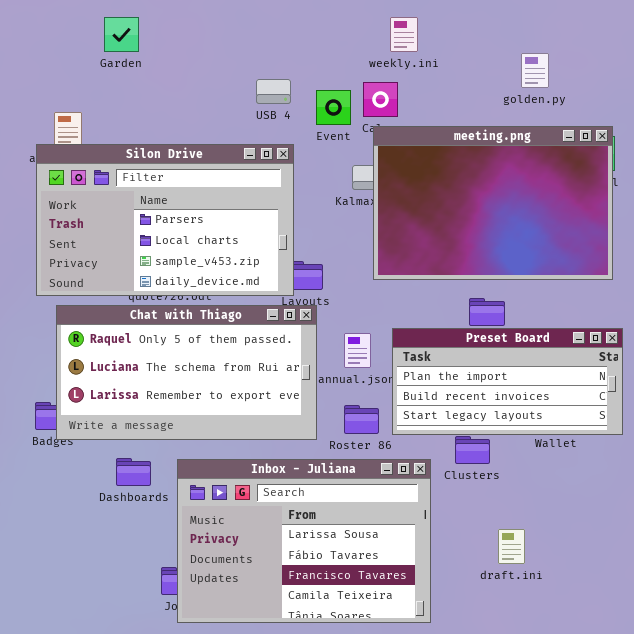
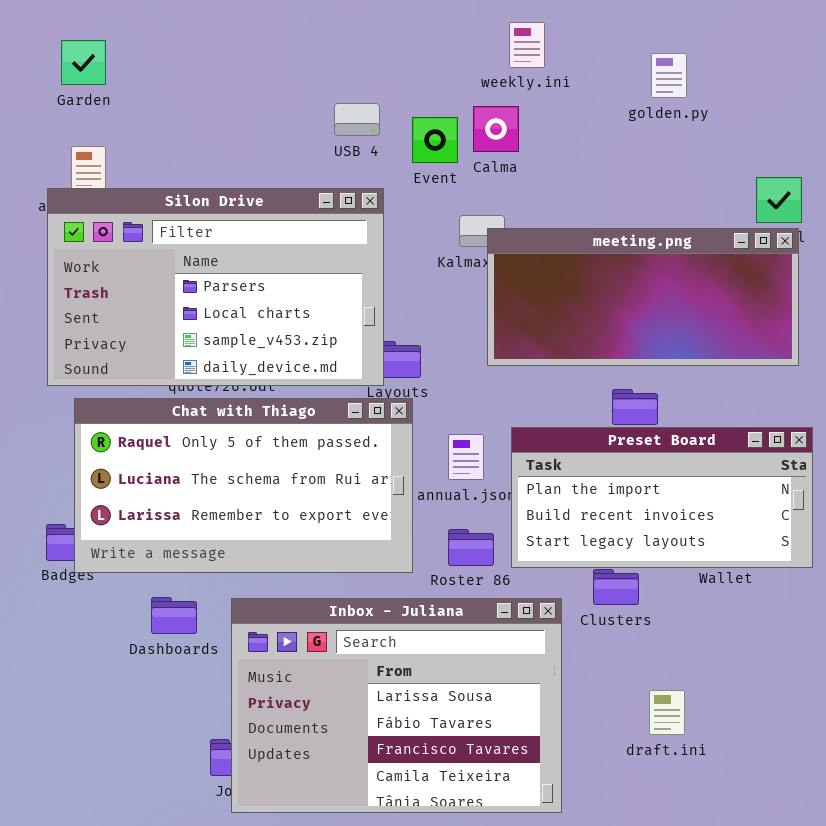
Garden: [104,17,139,52] -> [61,40,106,85], moved
golden.py: [521,53,549,88] -> [651,53,687,98], moved
meeting.png: [373,126,613,280] -> [487,228,799,366], resized

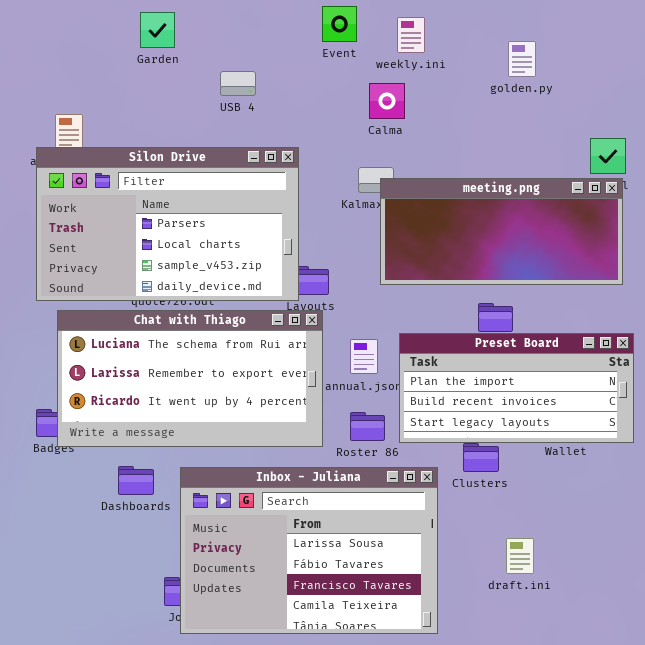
Garden: [61,40,106,85] -> [140,12,175,48], moved
USB 4: [334,103,380,136] -> [220,71,256,96], moved
Event: [412,117,458,163] -> [322,6,357,42], moved
Chat with Thiago: [74,398,413,573] -> [57,310,323,447], scrolled down 1 row

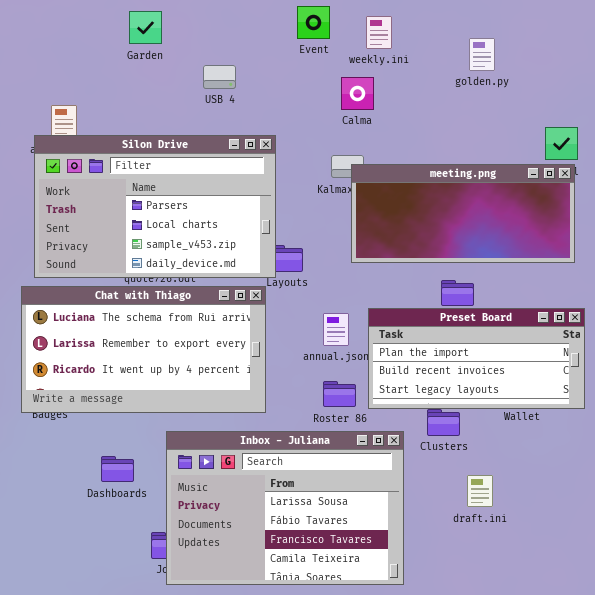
Chat with Thiago: [57,310,323,447] -> [21,286,266,413], moved
Dashboards: [118,466,154,495] -> [101,456,134,482], moved
draft.ini: [506,538,534,574] -> [467,475,493,507], moved

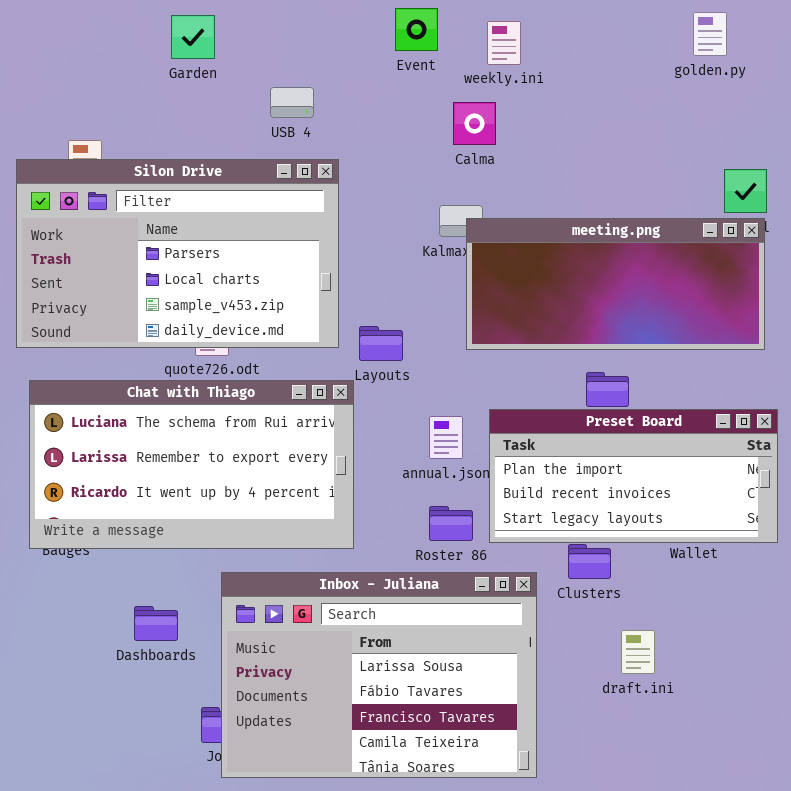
golden.py: [469,38,495,71] -> [693,12,727,56], moved
Silon Drive: [34,135,276,278] -> [16,159,339,348], moved

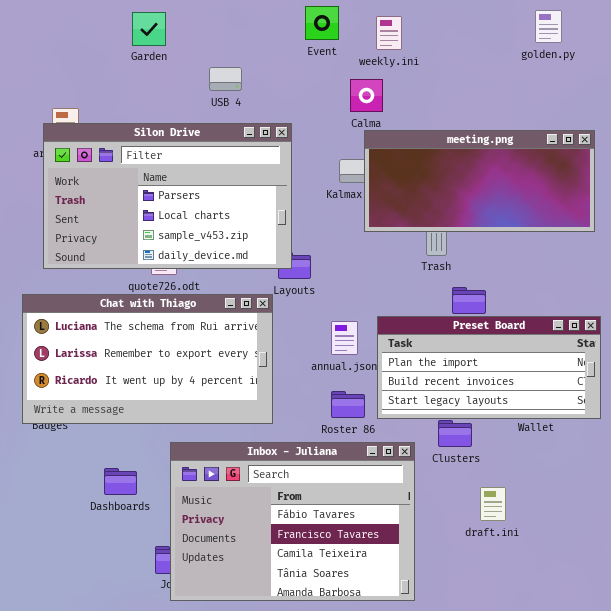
Silon Drive: [16,159,339,348] -> [43,123,292,269], moved
meeting.png: [466,218,765,350] -> [364,130,595,232], moved
Inbox - Juliana: [221,572,537,778] -> [170,442,415,601], scrolled down 1 row

